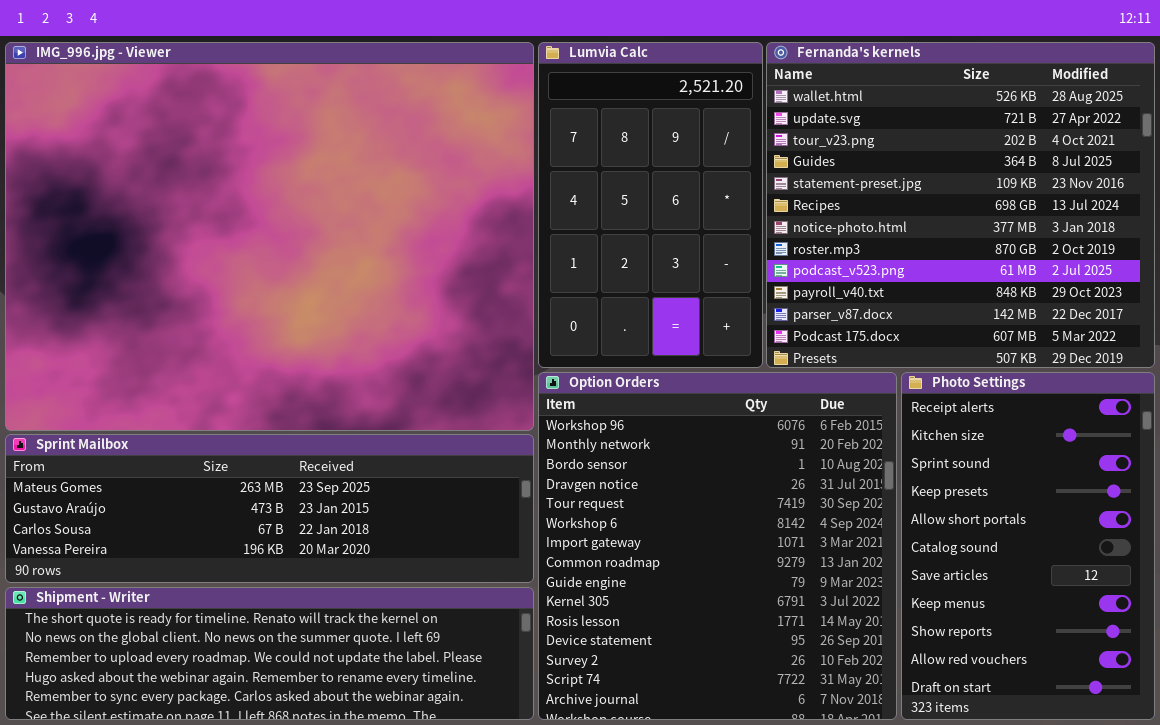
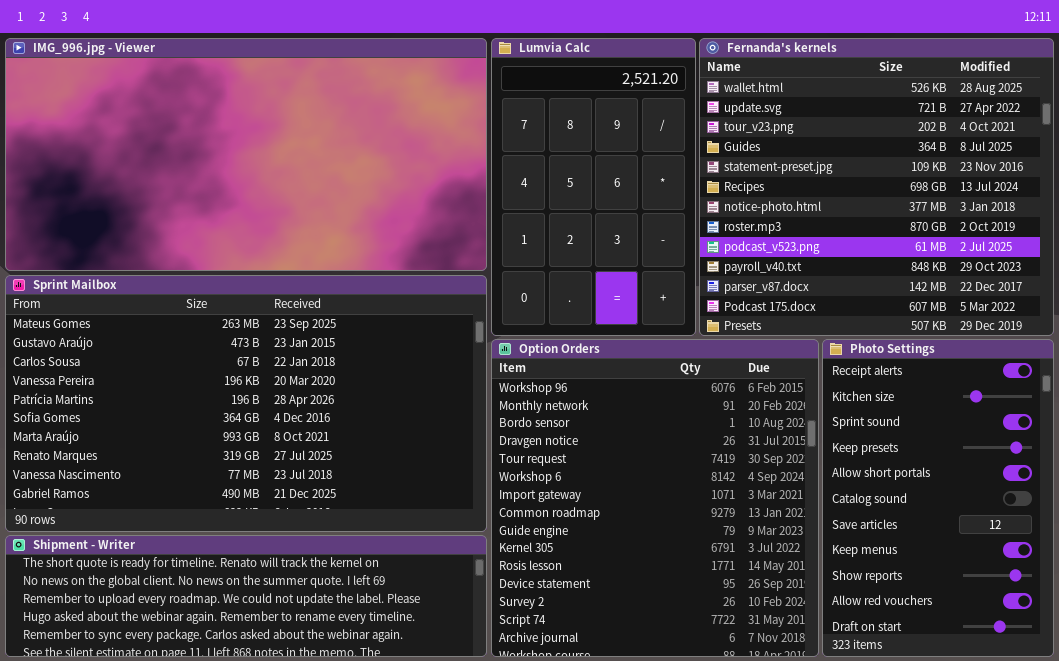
IMG_996.jpg - Viewer: [5,42,534,431] -> [5,38,487,271], resized
Sprint Mailbox: [5,434,534,583] -> [5,275,487,532], resized

